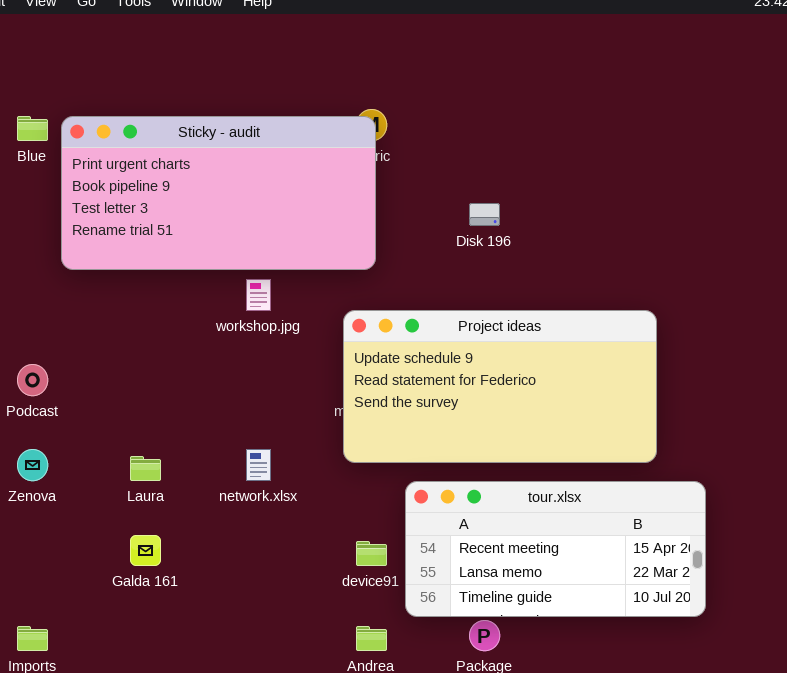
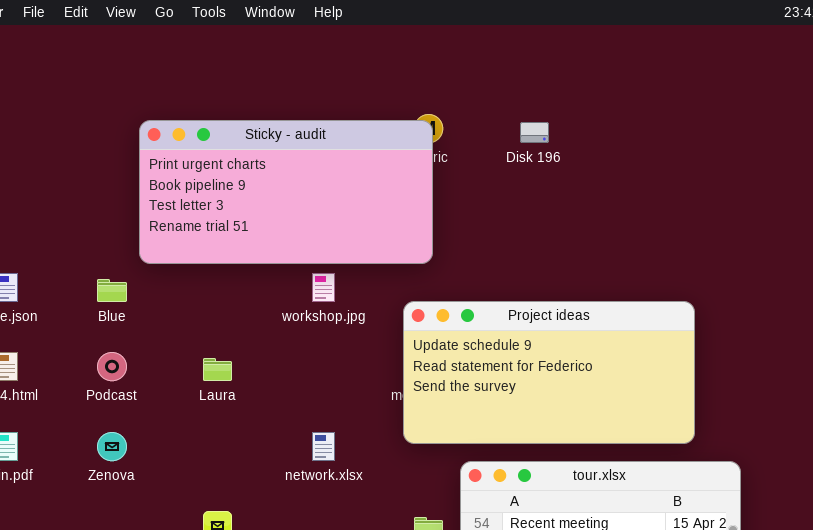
Blue: [17,116,48,141] -> [97,279,127,302], moved
Disk 196: [469,203,500,226] -> [520,122,549,143], moved
Laura: [130,456,161,481] -> [203,358,232,381], moved

